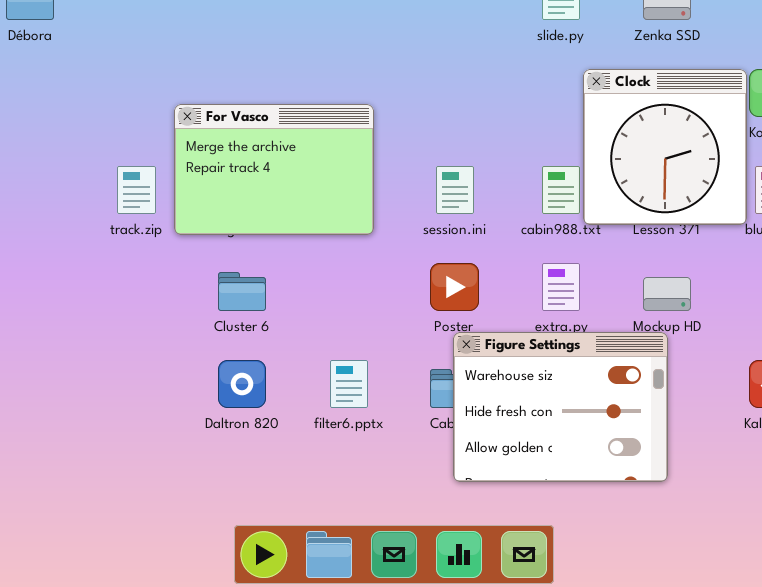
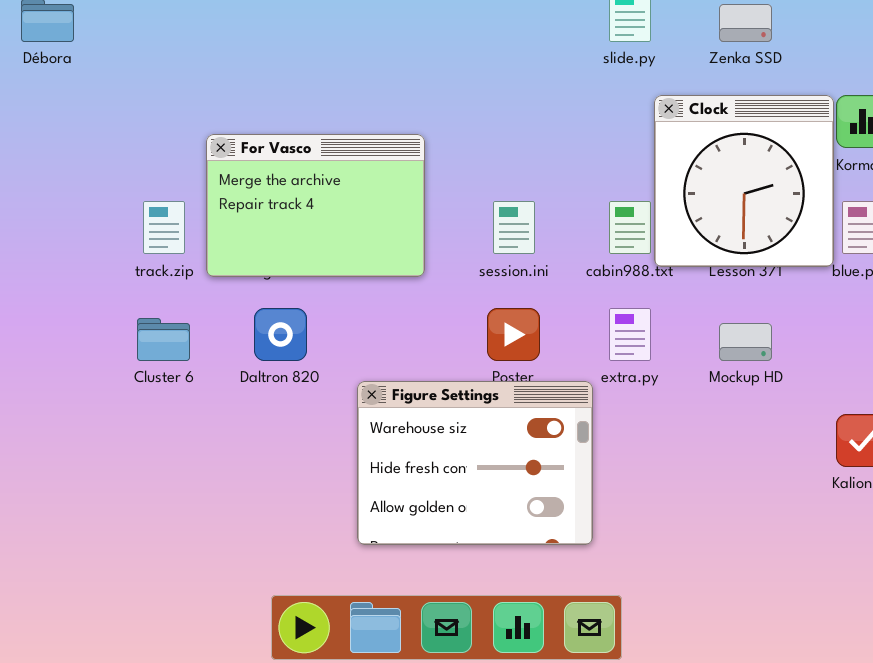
Cluster 6: [218,272,266,311] -> [137,318,190,361], moved
Figure Settings: [453,332,668,482] -> [357,381,593,545], moved
Daltron 820: [218,360,266,408] -> [254,308,307,361], moved

